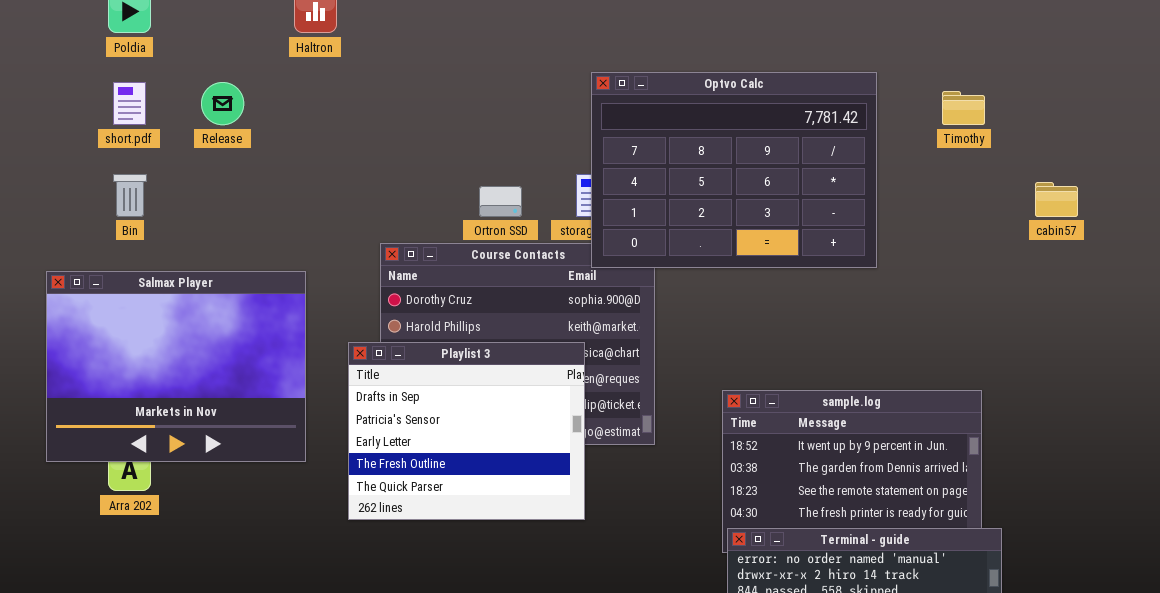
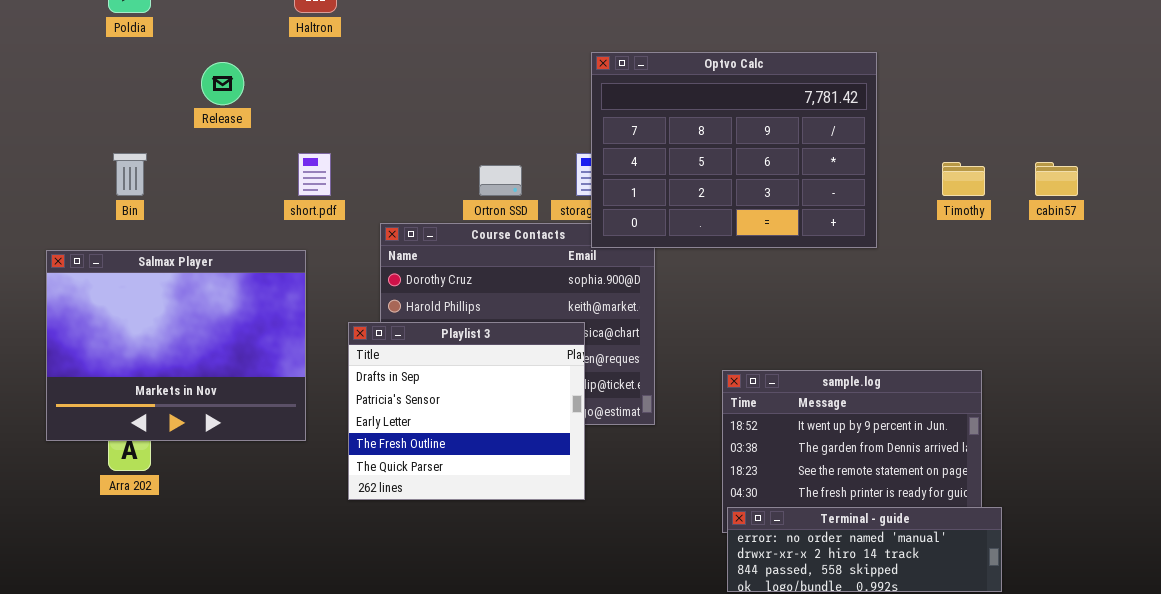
short.pdf: [113,82,146,125] -> [298,153,331,196], moved
Timothy: [942,91,985,125] -> [942,162,985,196], moved

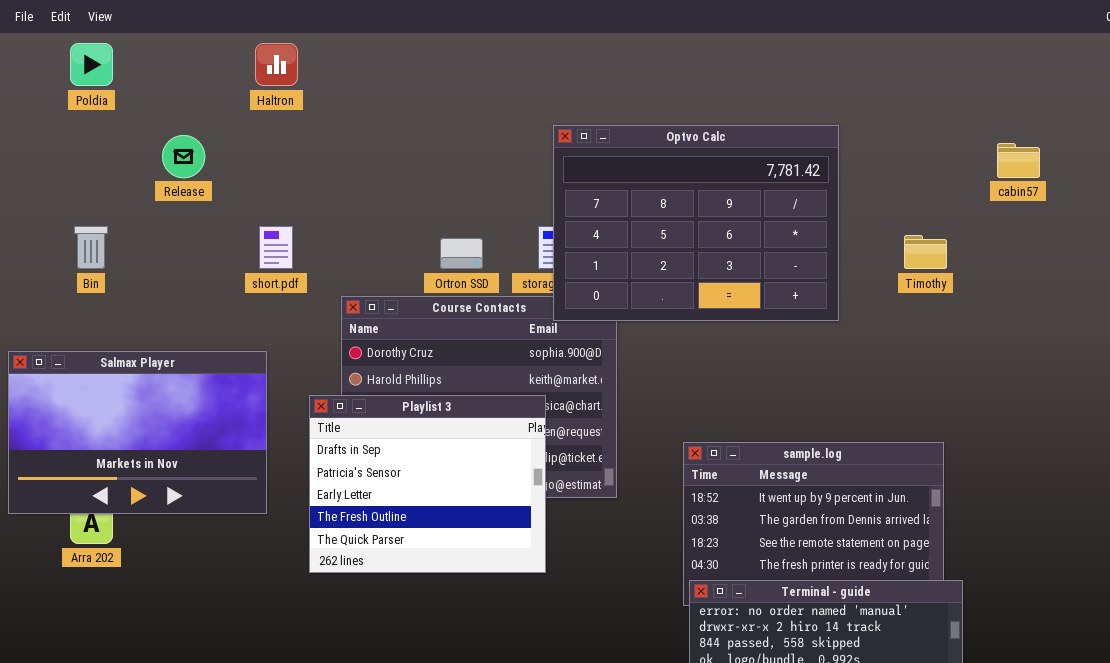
cabin57: [1035,162,1078,196] -> [997,143,1040,178], moved
Salmax Player: [46,250,306,441] -> [8,351,267,514], resized

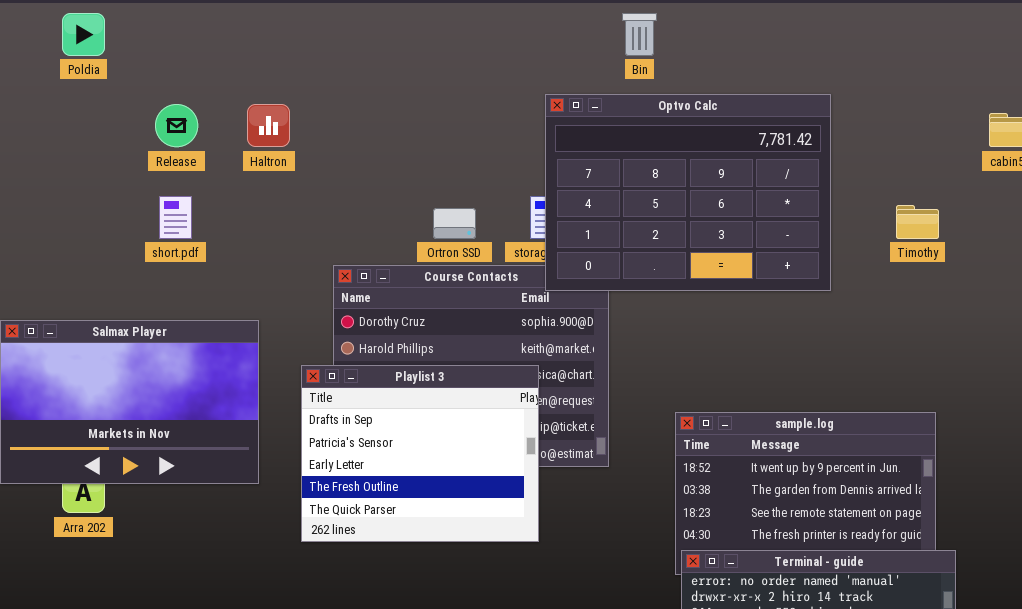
Haltron: [255,43,298,86] -> [247,104,290,147], moved
Bin: [74,226,108,269] -> [622,13,657,56], moved
short.pdf: [259,226,293,269] -> [159,196,192,239], moved

